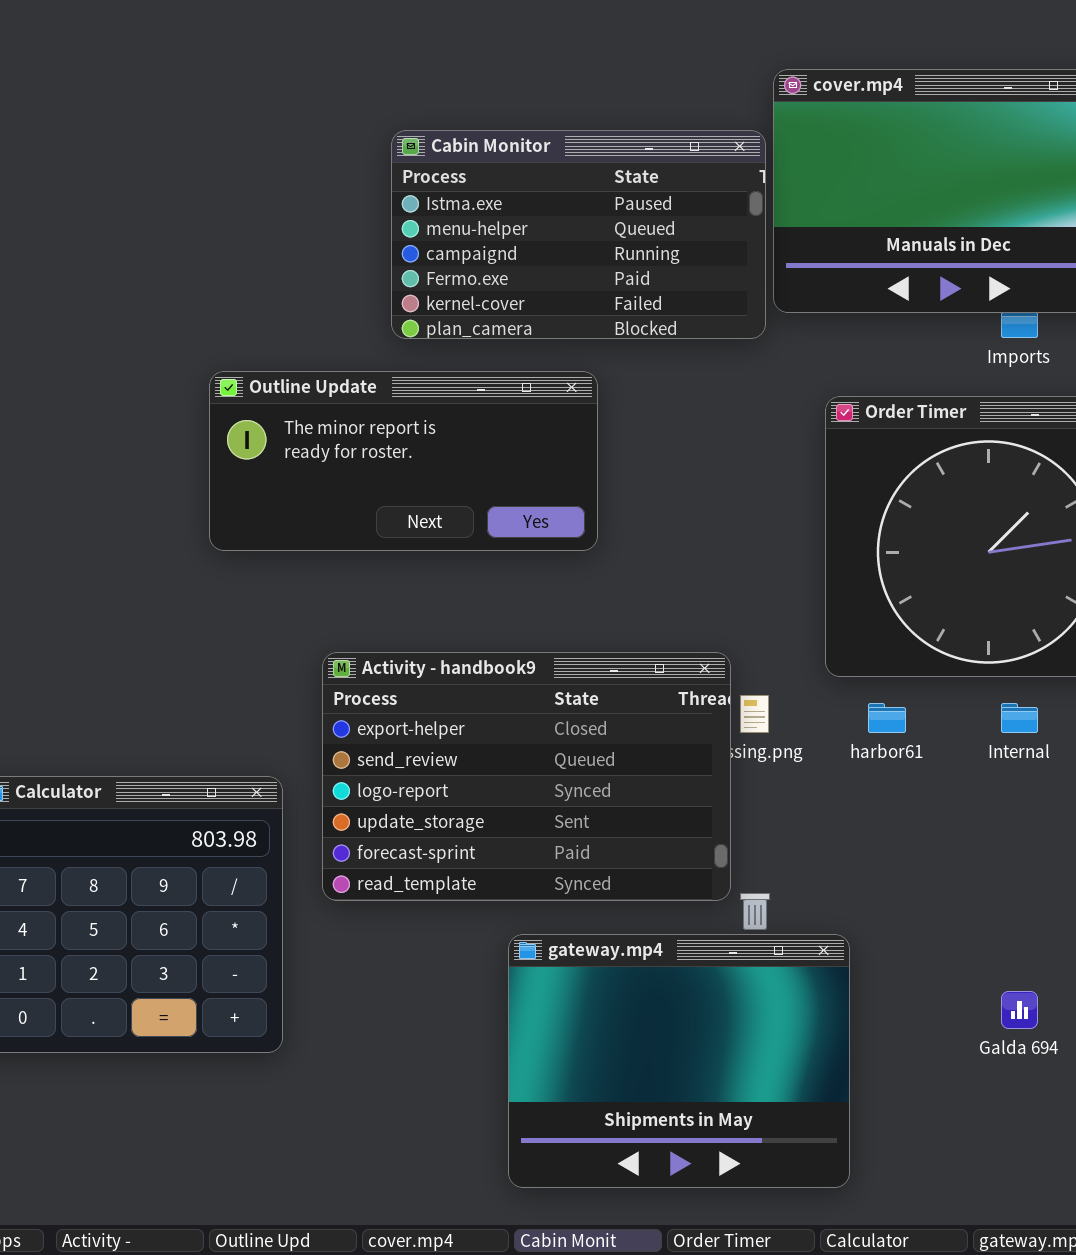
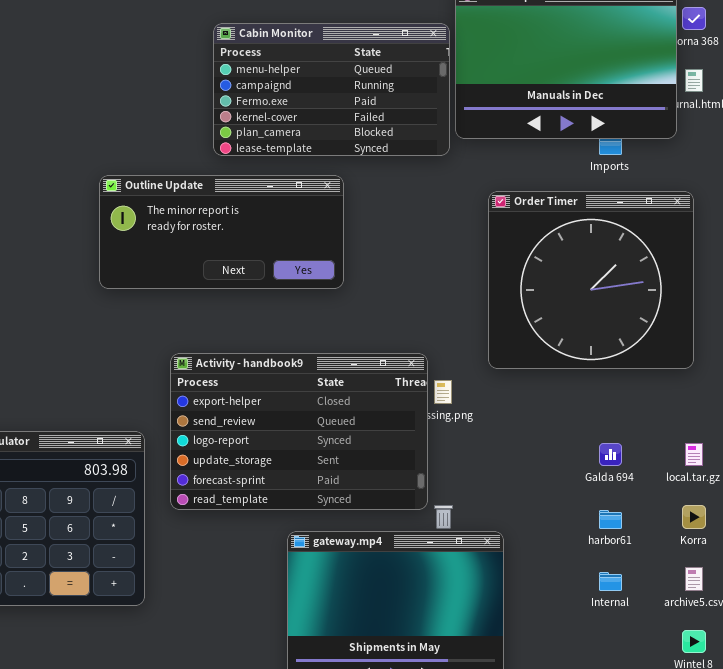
Cabin Monitor: [391,130,766,339] -> [213,23,450,156], scrolled down 1 row
harbor61: [868,703,906,733] -> [599,510,622,529], moved
Internal: [1001,703,1038,733] -> [599,572,622,591], moved
Galda 694: [1001,991,1038,1029] -> [599,443,622,466], moved

